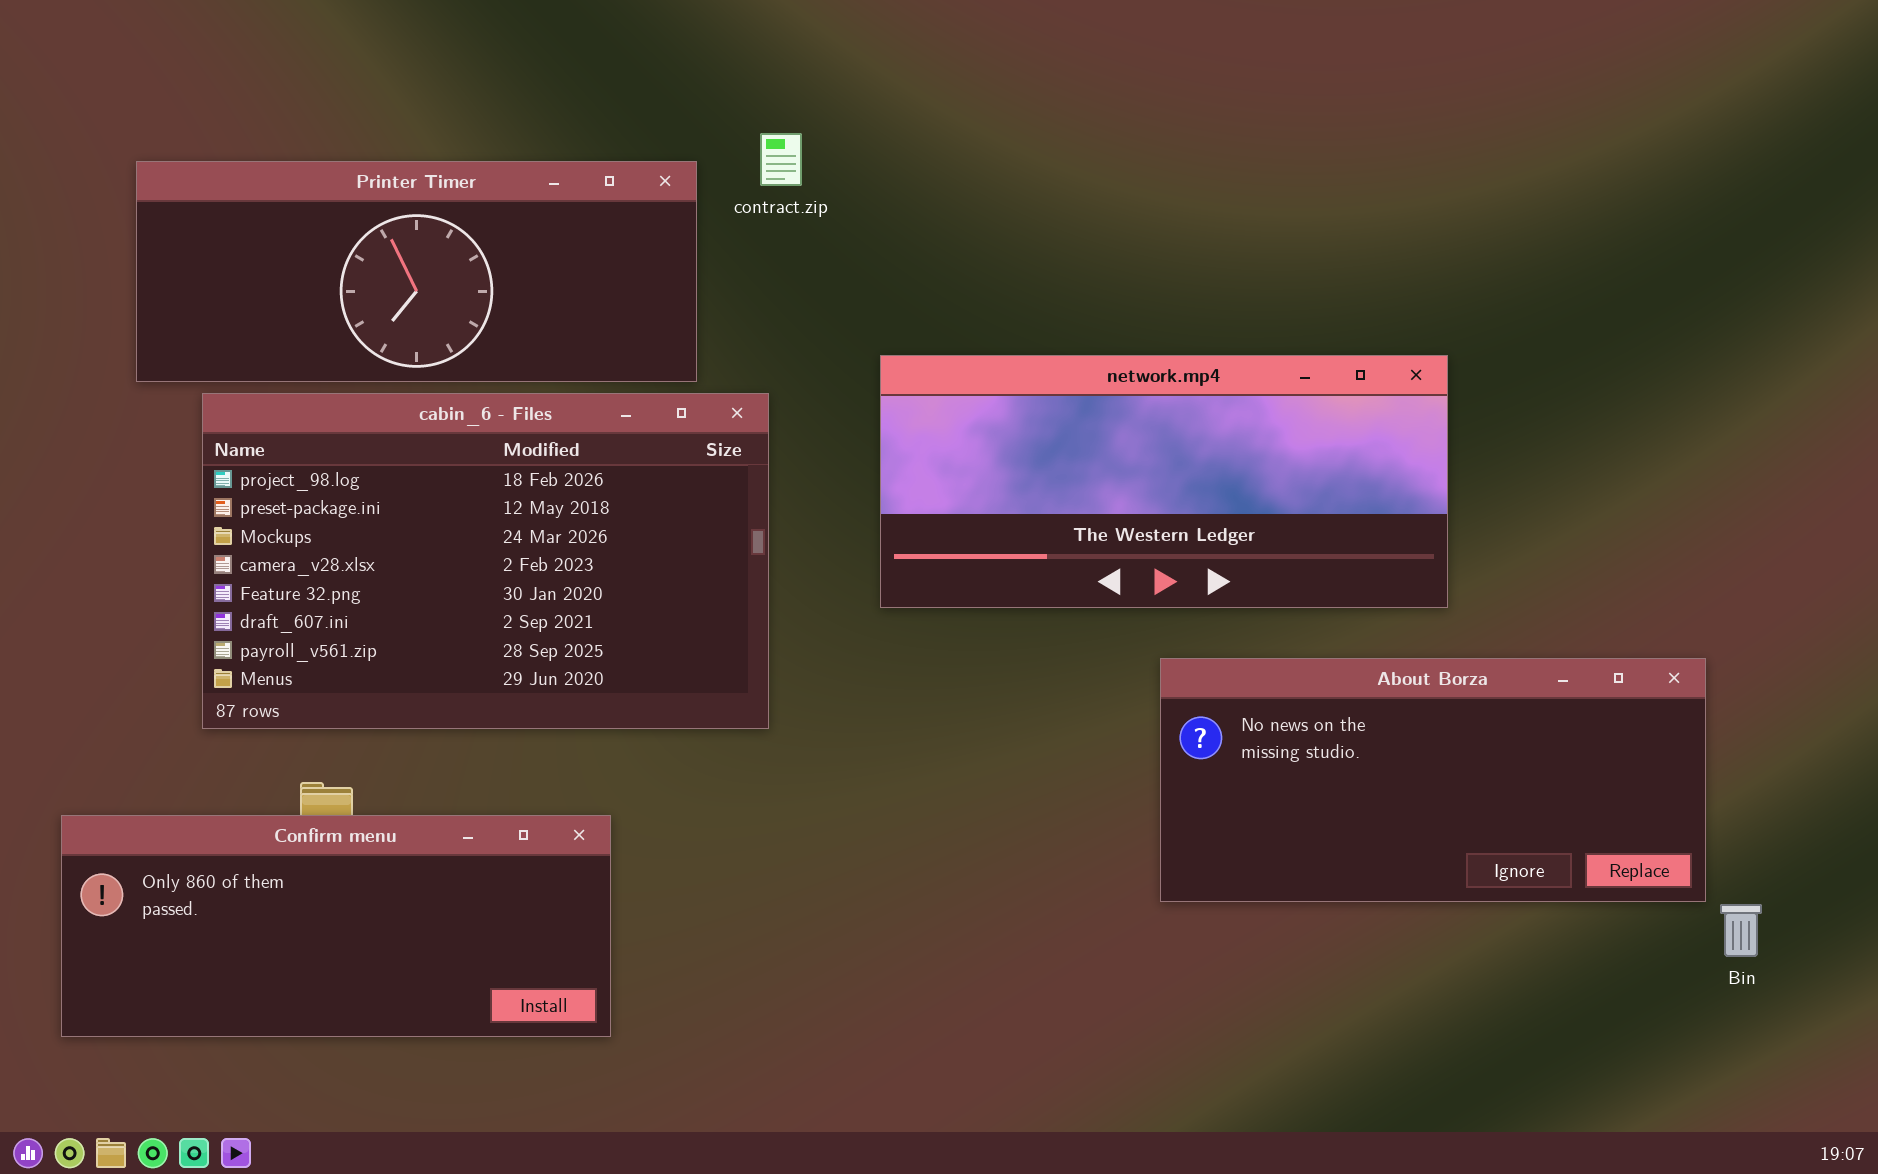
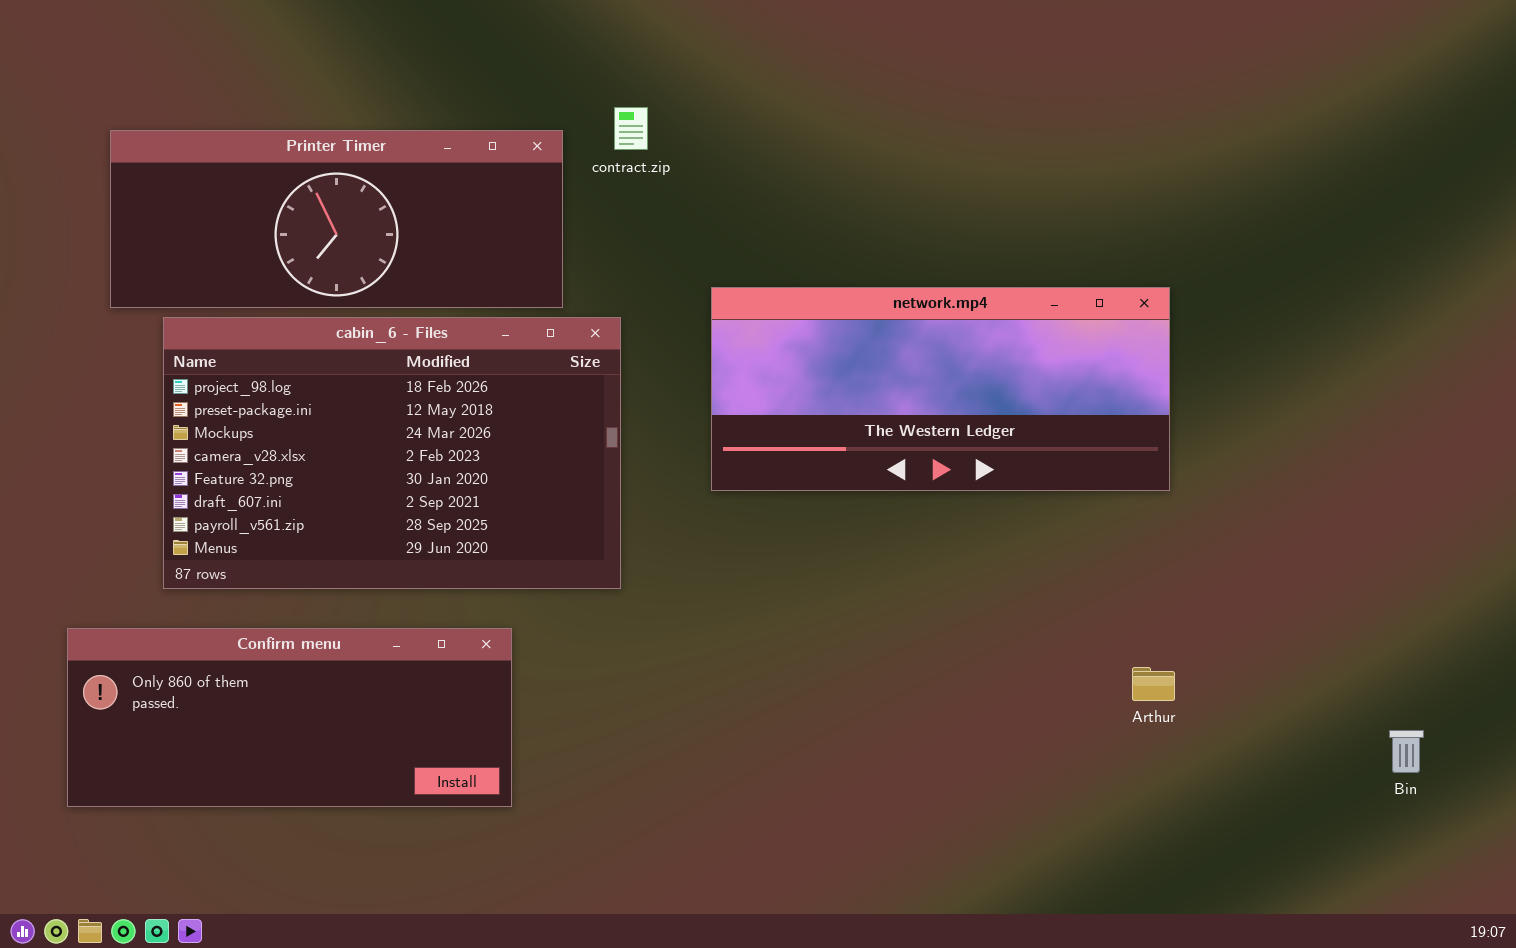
About Borza: [1160,658,1706,902] -> none, closed
Confirm menu: [61,815,611,1037] -> [67,628,512,807], moved

